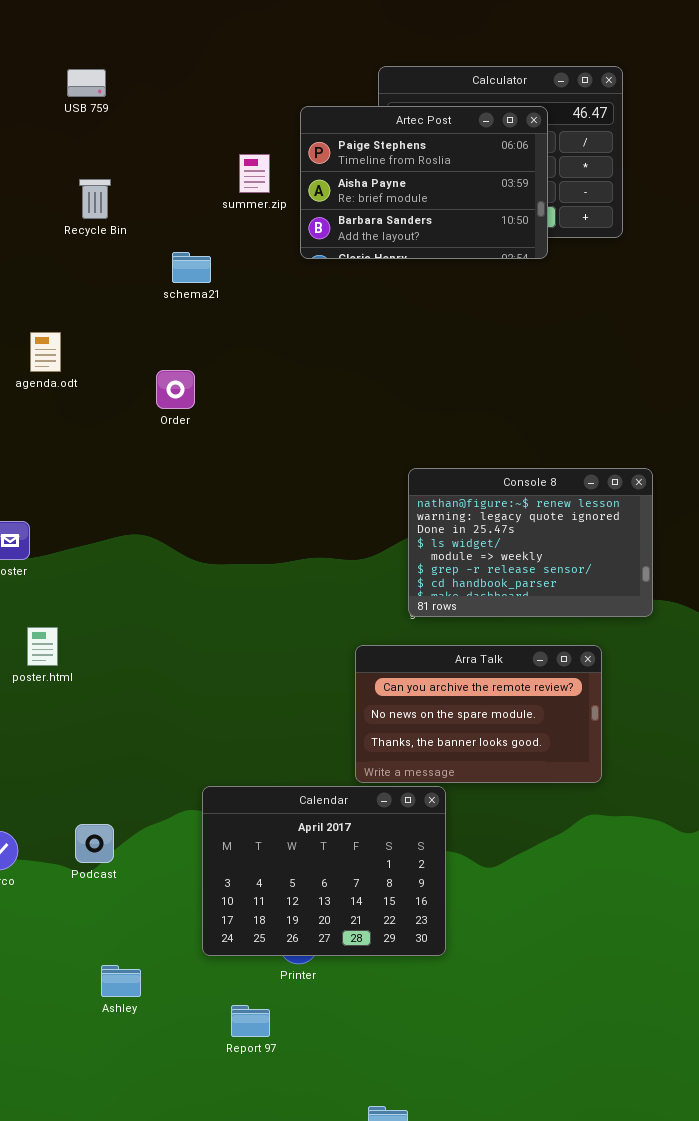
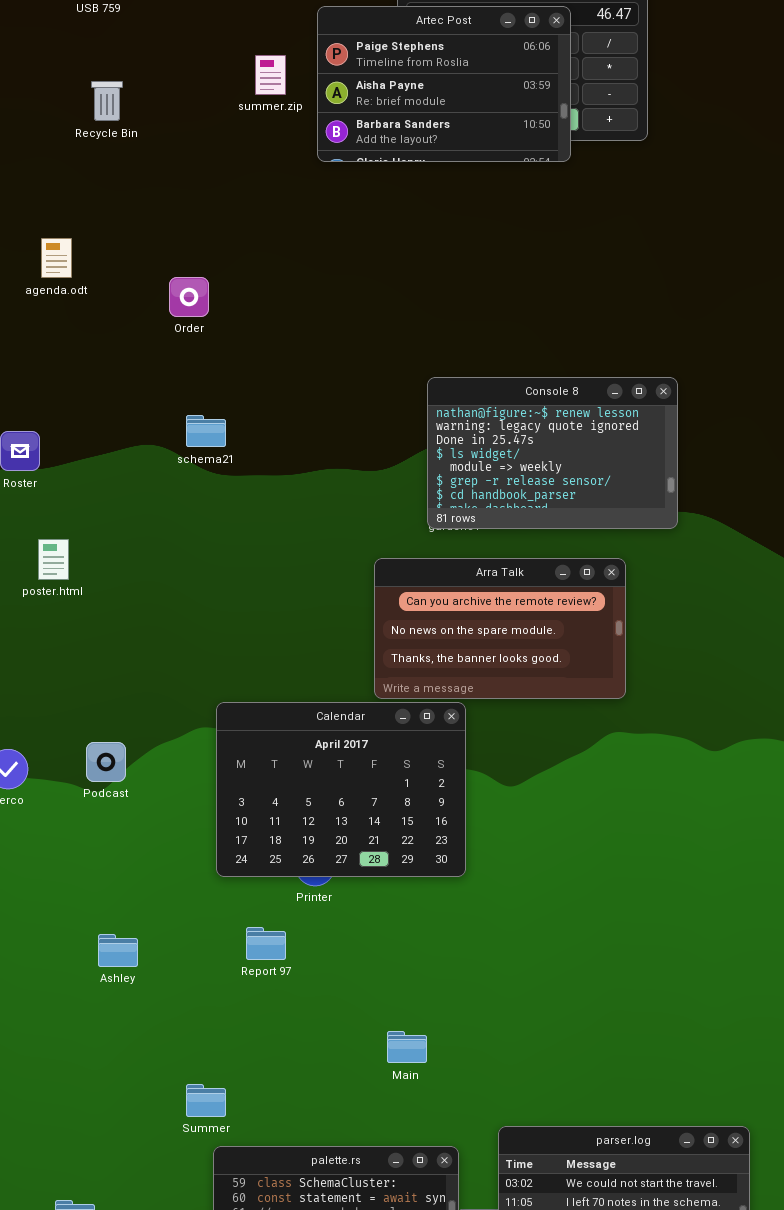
schema21: [172,252,211,283] -> [186,415,226,447], moved
Ashley: [101,965,141,997] -> [98,934,138,967], moved

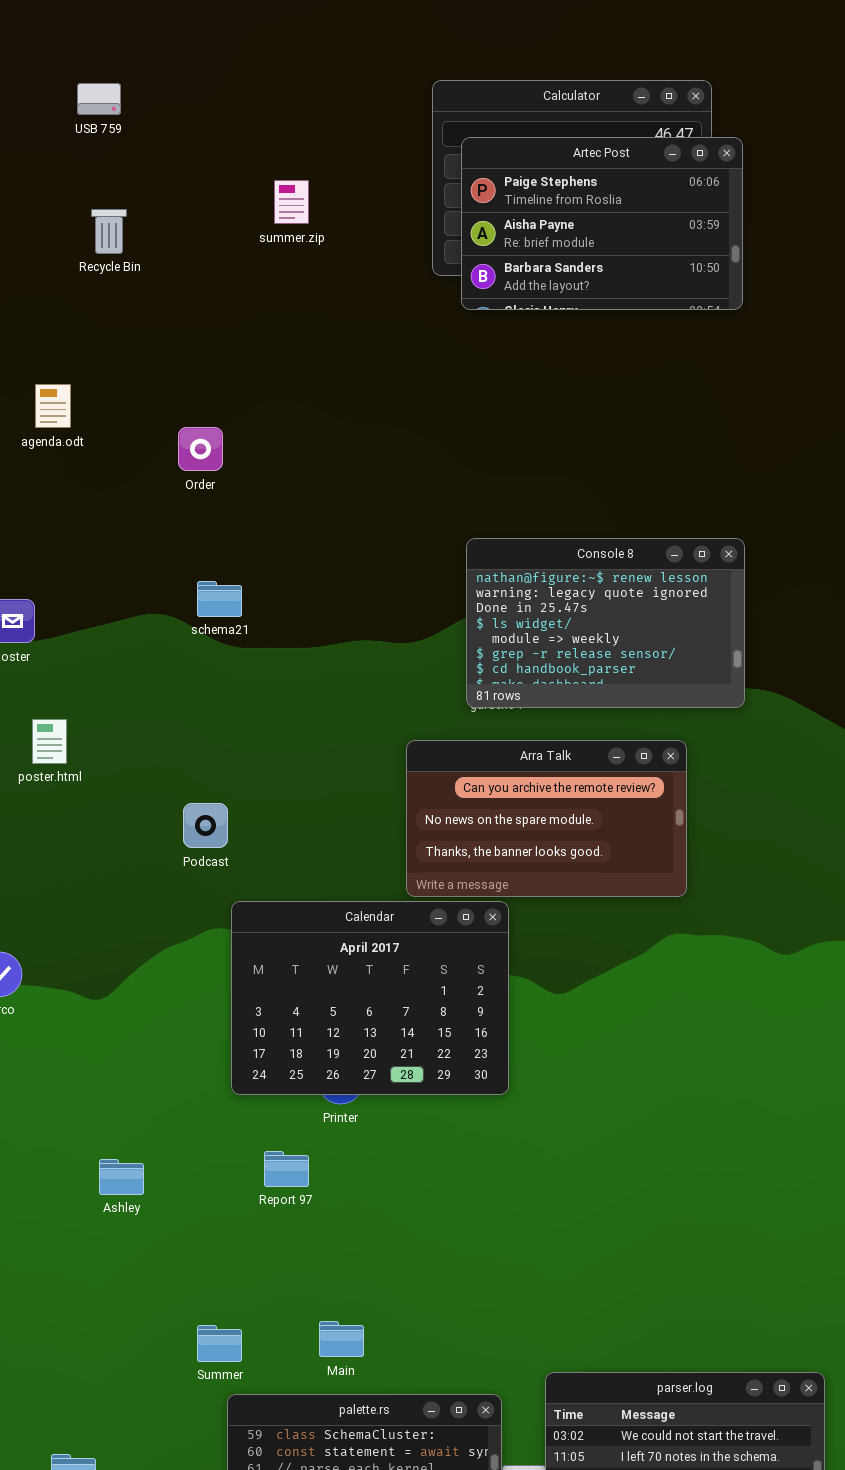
Artec Post: [317,6,571,162] -> [461,137,743,310], moved
Podcast: [86,742,126,782] -> [183,803,228,848], moved
Main: [387,1031,427,1063] -> [319,1321,364,1357], moved

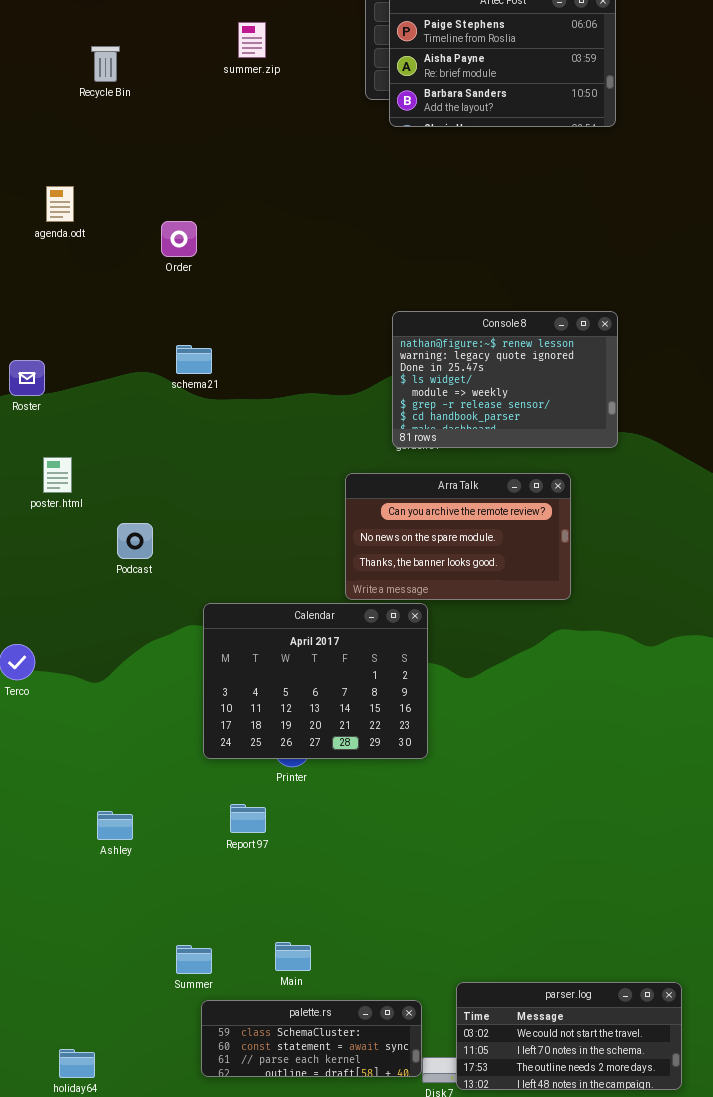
Podcast: [183,803,228,848] -> [117,523,153,559], moved

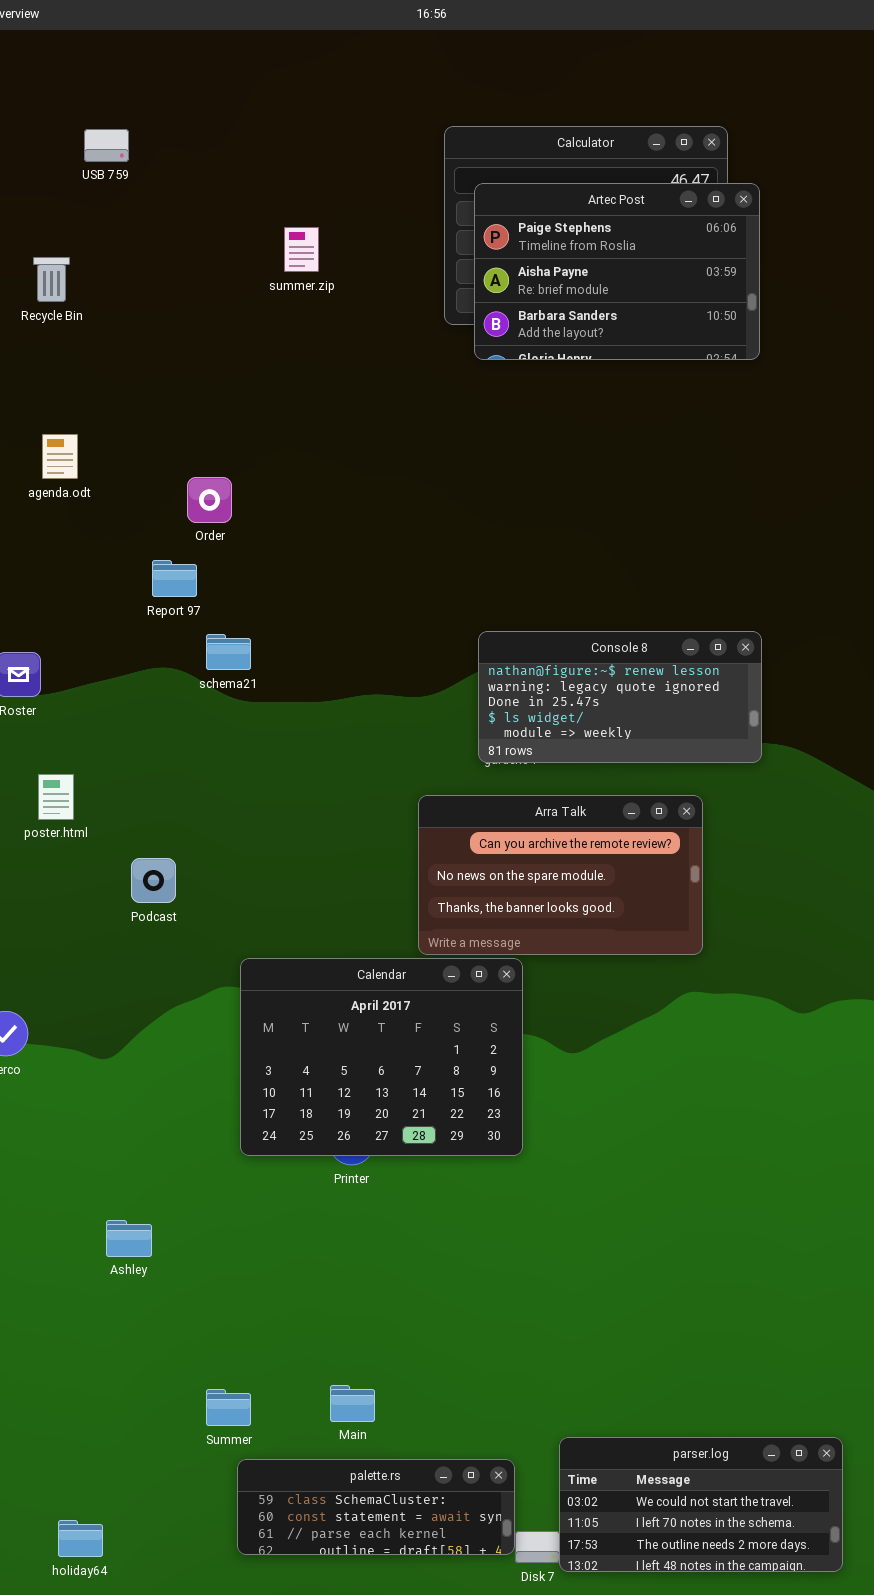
Recycle Bin: [91,46,120,82] -> [33,257,70,302], moved
Console 8: [392,311,618,448] -> [478,631,762,763], resized
Report 97: [230,804,266,833] -> [152,560,197,597], moved

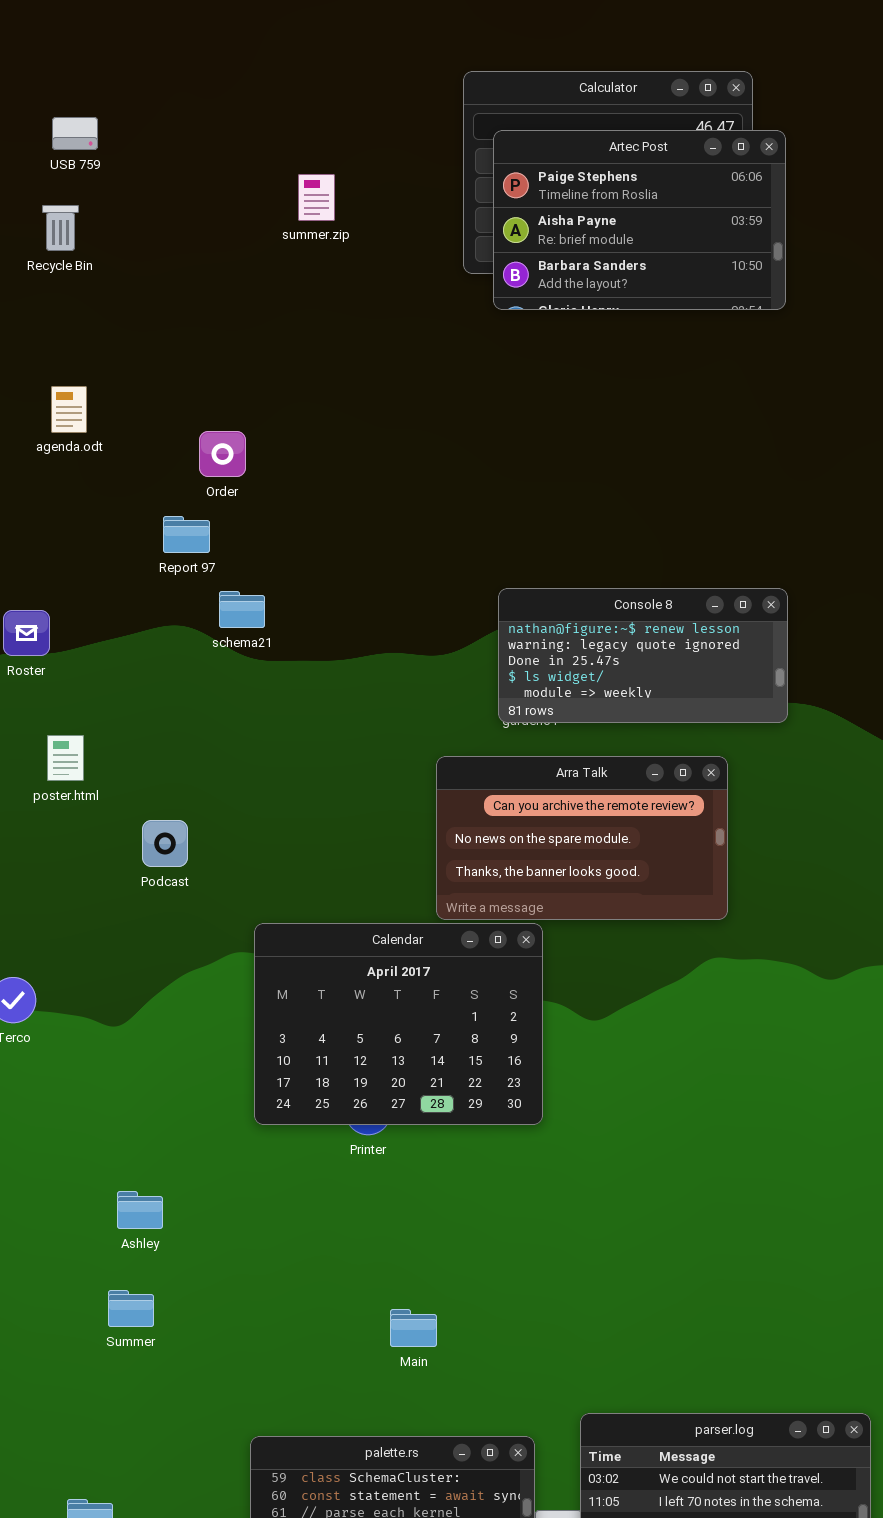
USB 759: [84,129,129,162] -> [52,117,98,150], moved
Main: [330,1385,375,1422] -> [390,1309,437,1347], moved
Summer: [206,1389,251,1426] -> [108,1290,154,1327], moved

